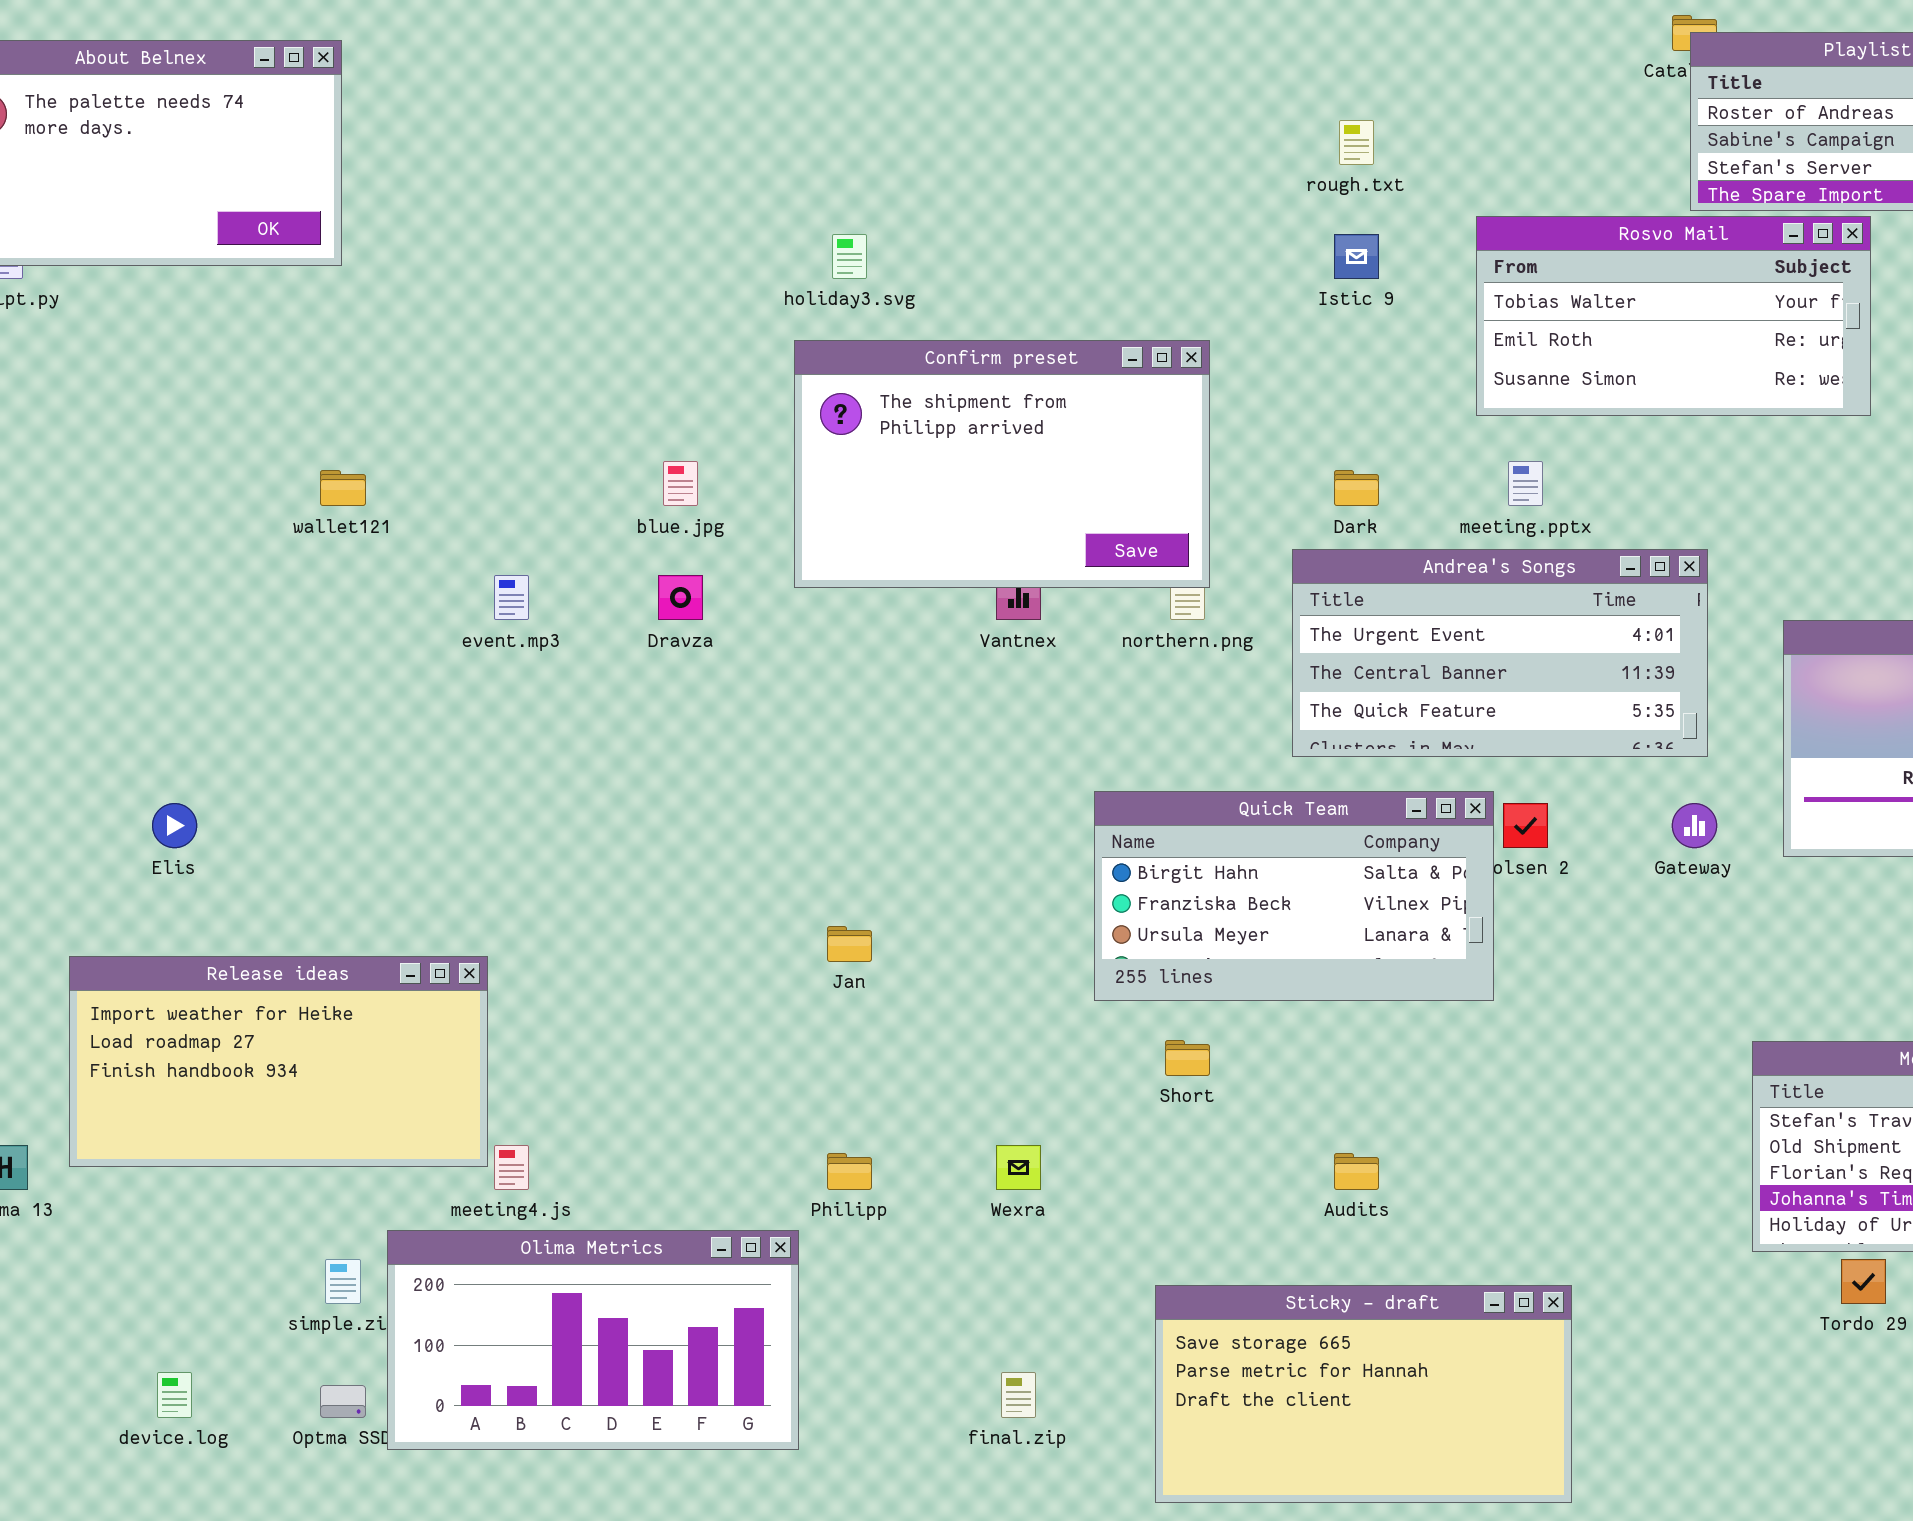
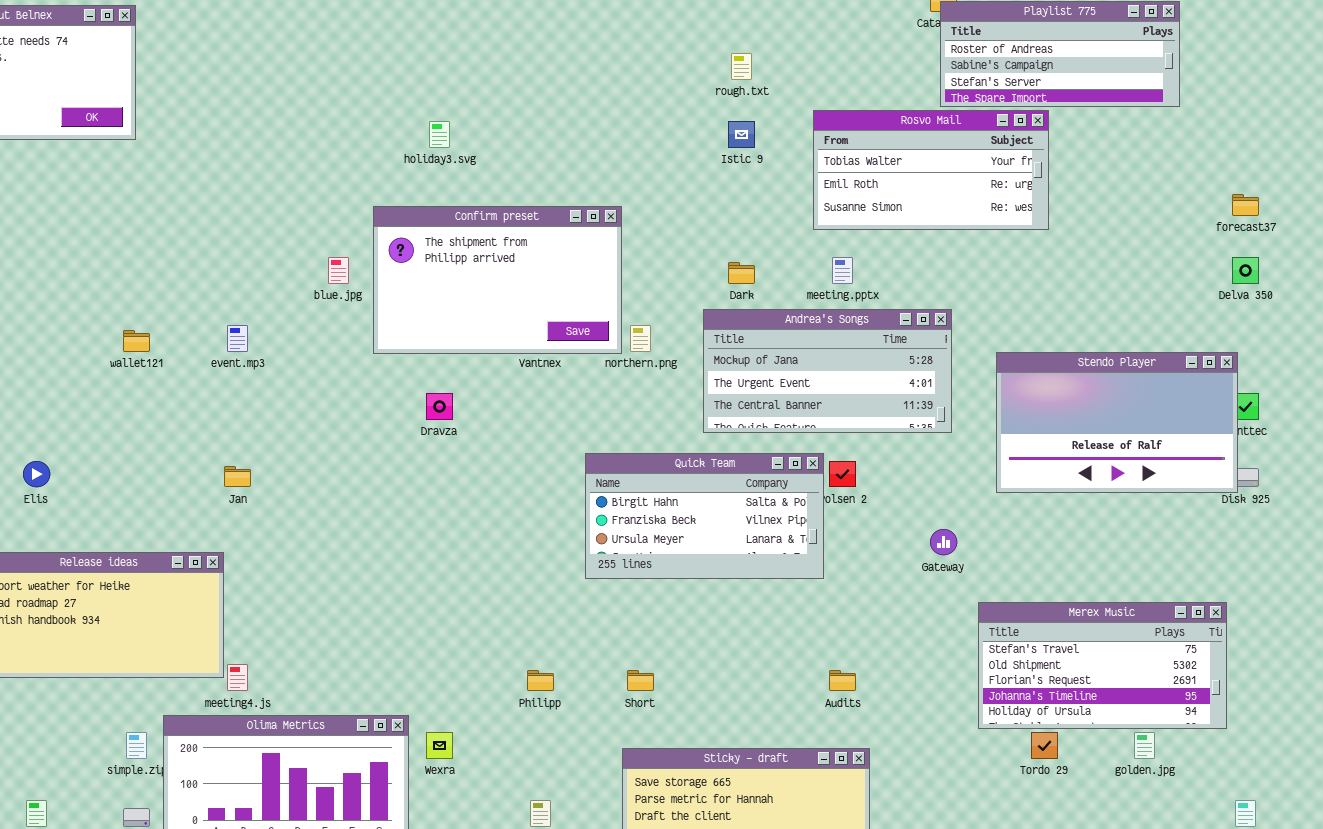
Confirm preset: [794,340,1210,588] -> [373,206,622,354], moved
wallet121: [320,470,366,506] -> [123,330,150,352], moved
Andrea's Songs: [1292,549,1708,757] -> [703,309,952,433], scrolled up 1 row
Dravza: [658,575,703,620] -> [426,393,453,420], moved
Gateway: [1672,803,1717,848] -> [930,529,957,555], moved
Jan: [827,926,872,962] -> [224,466,251,487], moved
Short: [1165,1040,1210,1076] -> [627,670,654,691], moved
Wexra: [996,1145,1041,1190] -> [426,732,453,759], moved
Philipp: [827,1153,872,1190] -> [527,670,554,691], moved
Audits: [1334,1153,1379,1190] -> [829,670,856,691], moved

